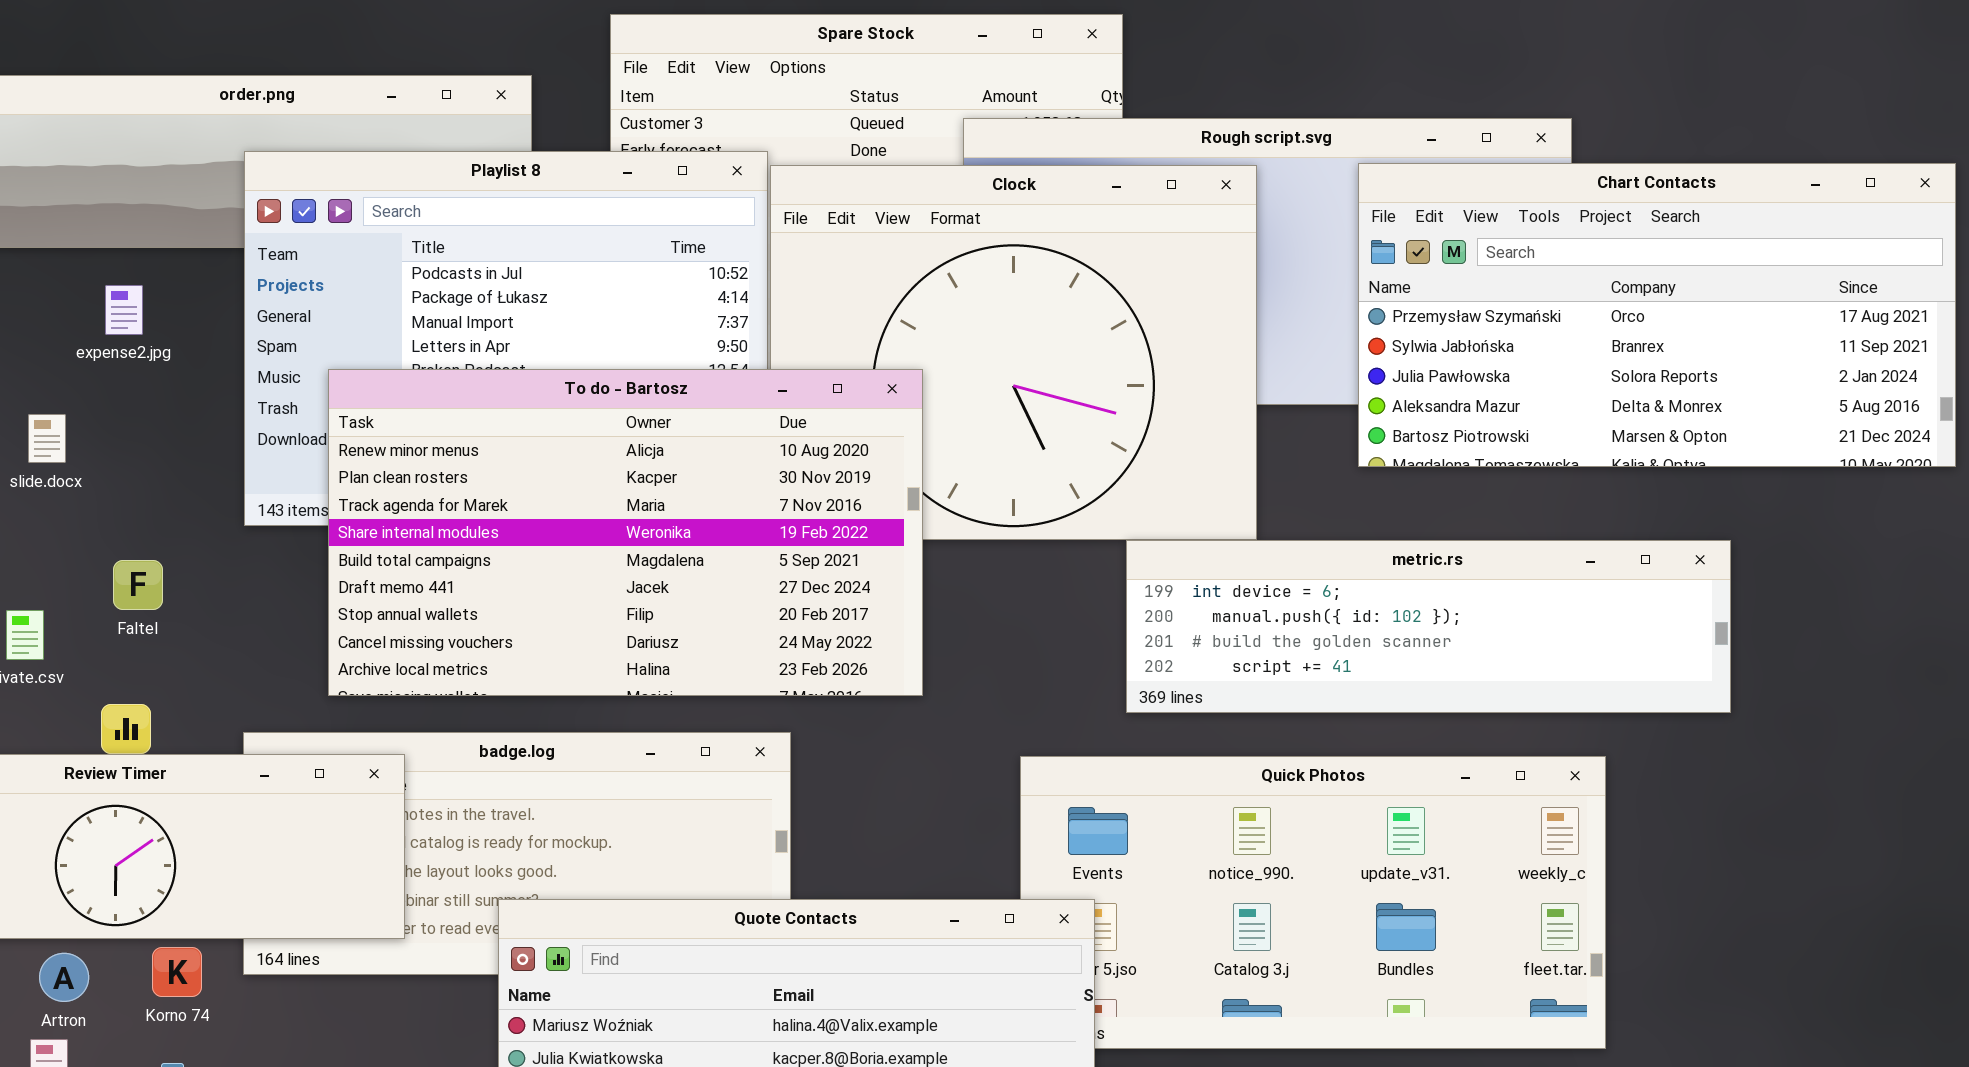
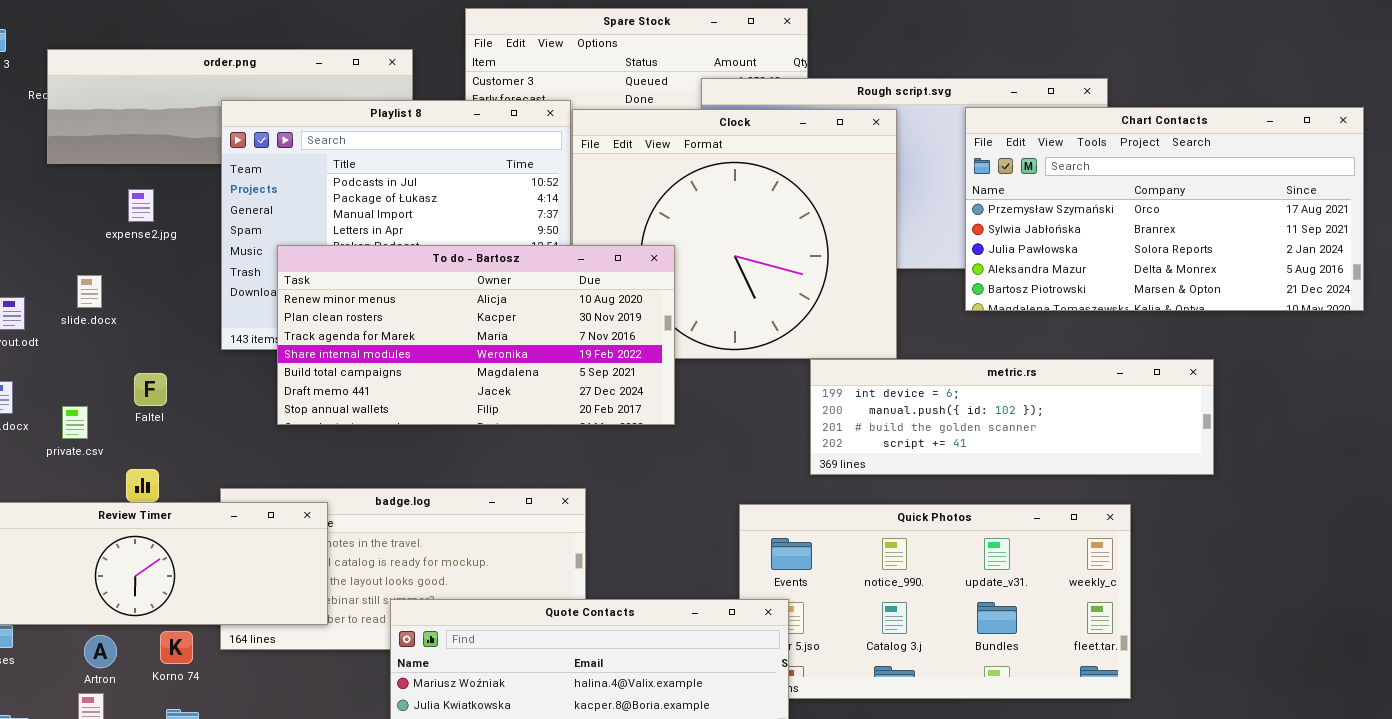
To do - Bartosz: [328,369,923,696] -> [277,245,675,425], resized

